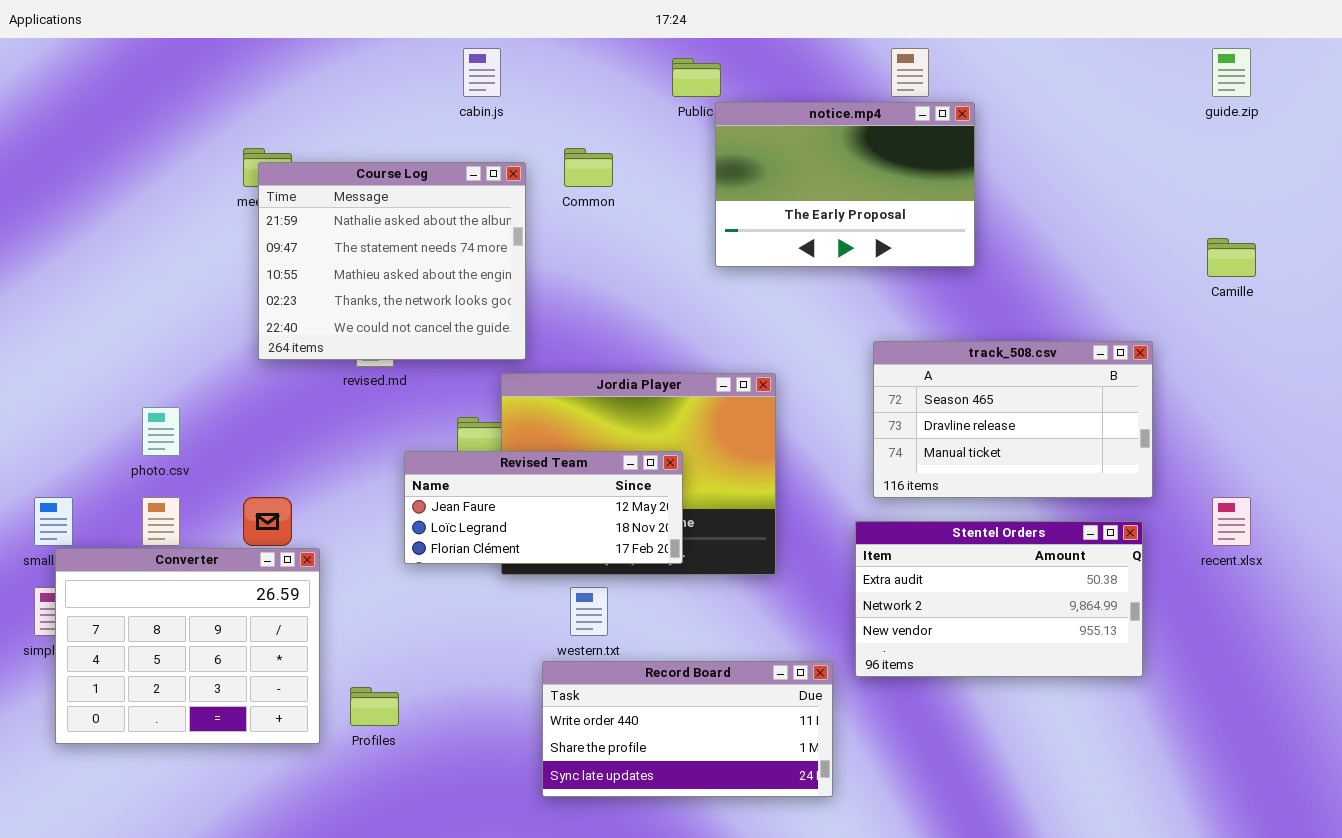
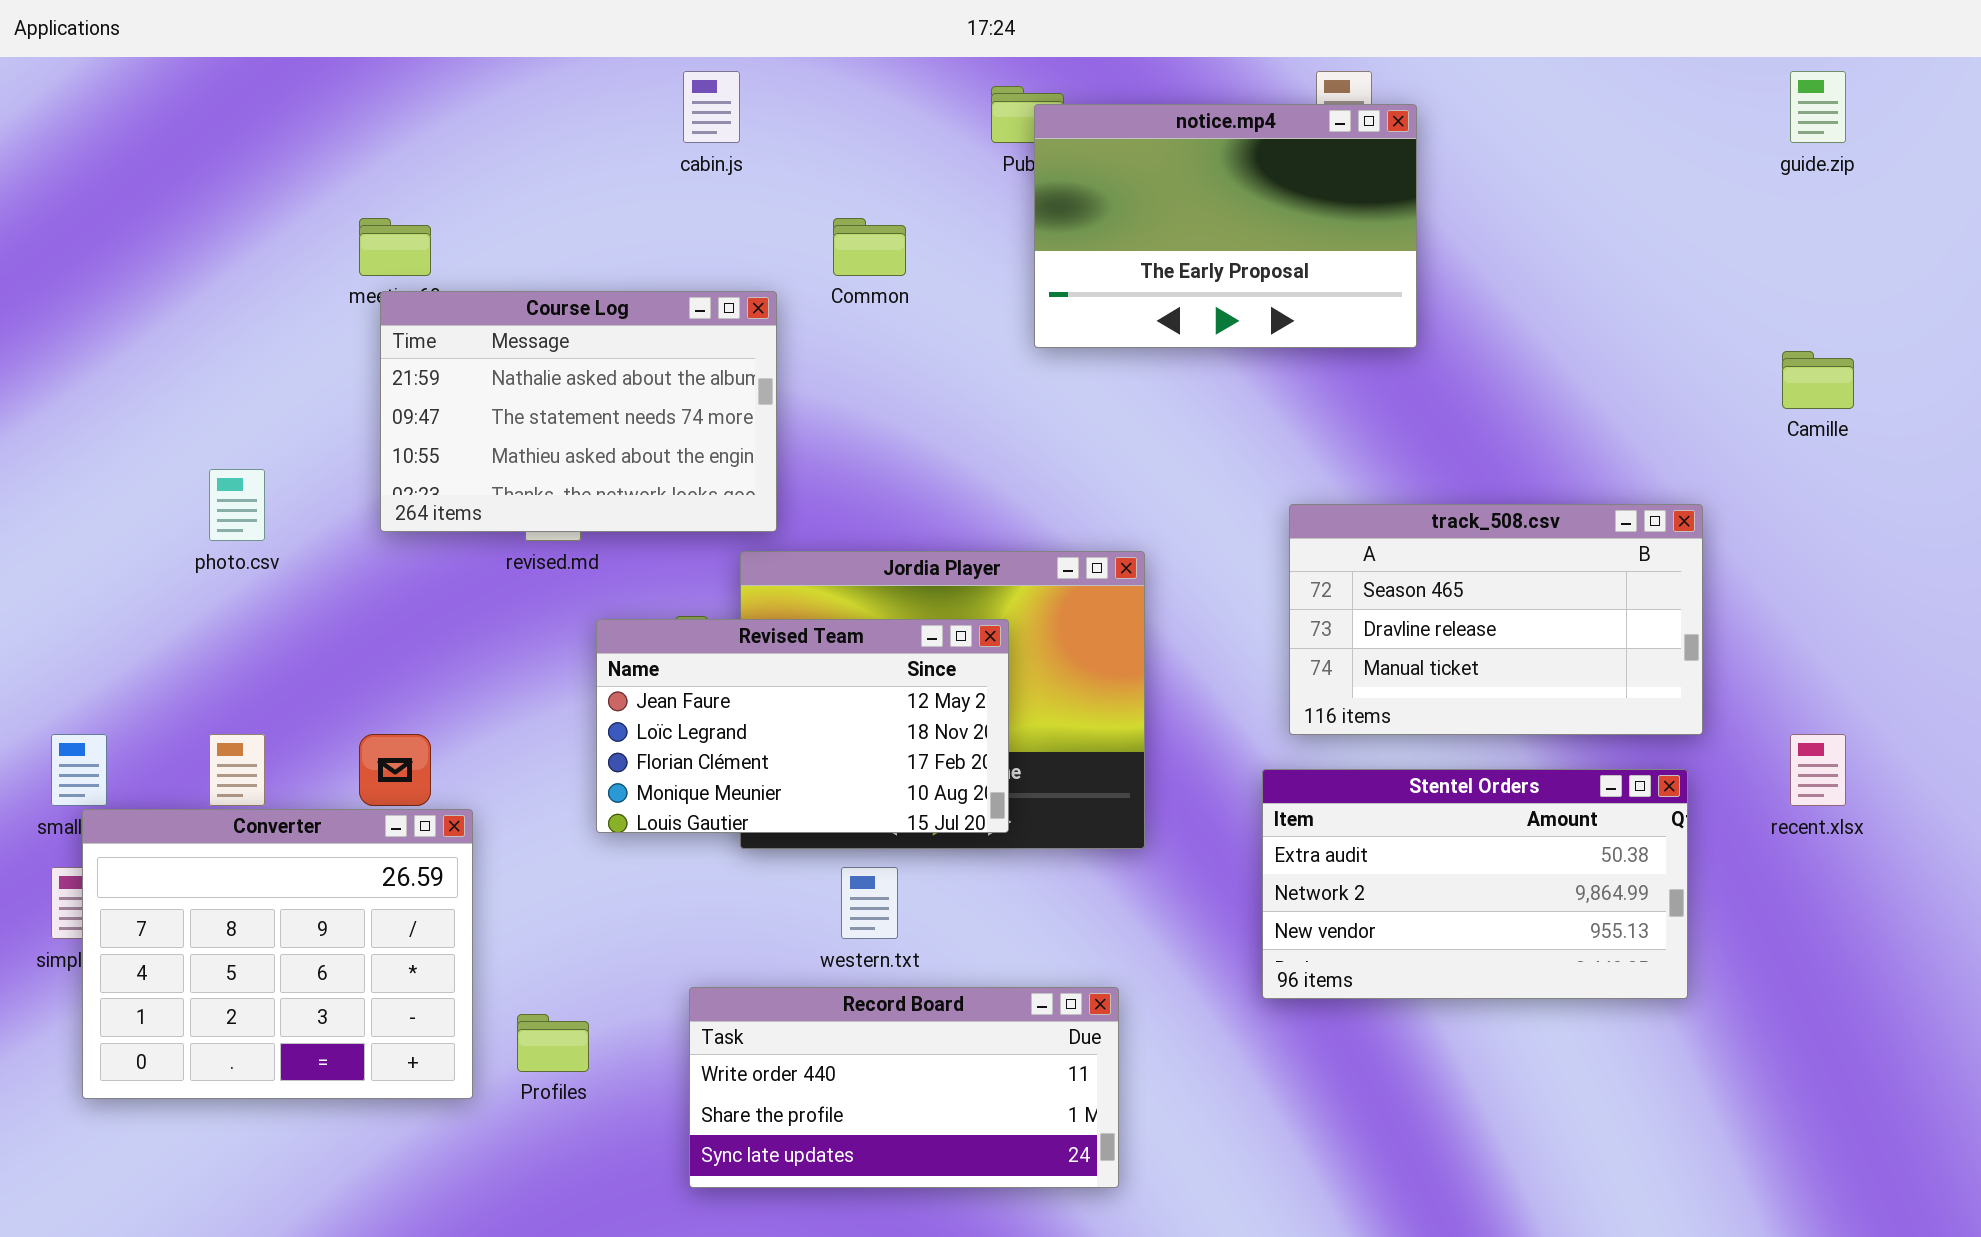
notice.mp4: [715,102,975,267] -> [1034,104,1417,348], moved
Course Log: [258,162,526,360] -> [380,291,777,532], resized
photo.csv: [142,407,180,456] -> [209,469,265,541], moved
Revised Team: [404,451,683,564] -> [596,619,1009,833], resized
Record Board: [542,661,833,797] -> [689,987,1119,1188], moved

